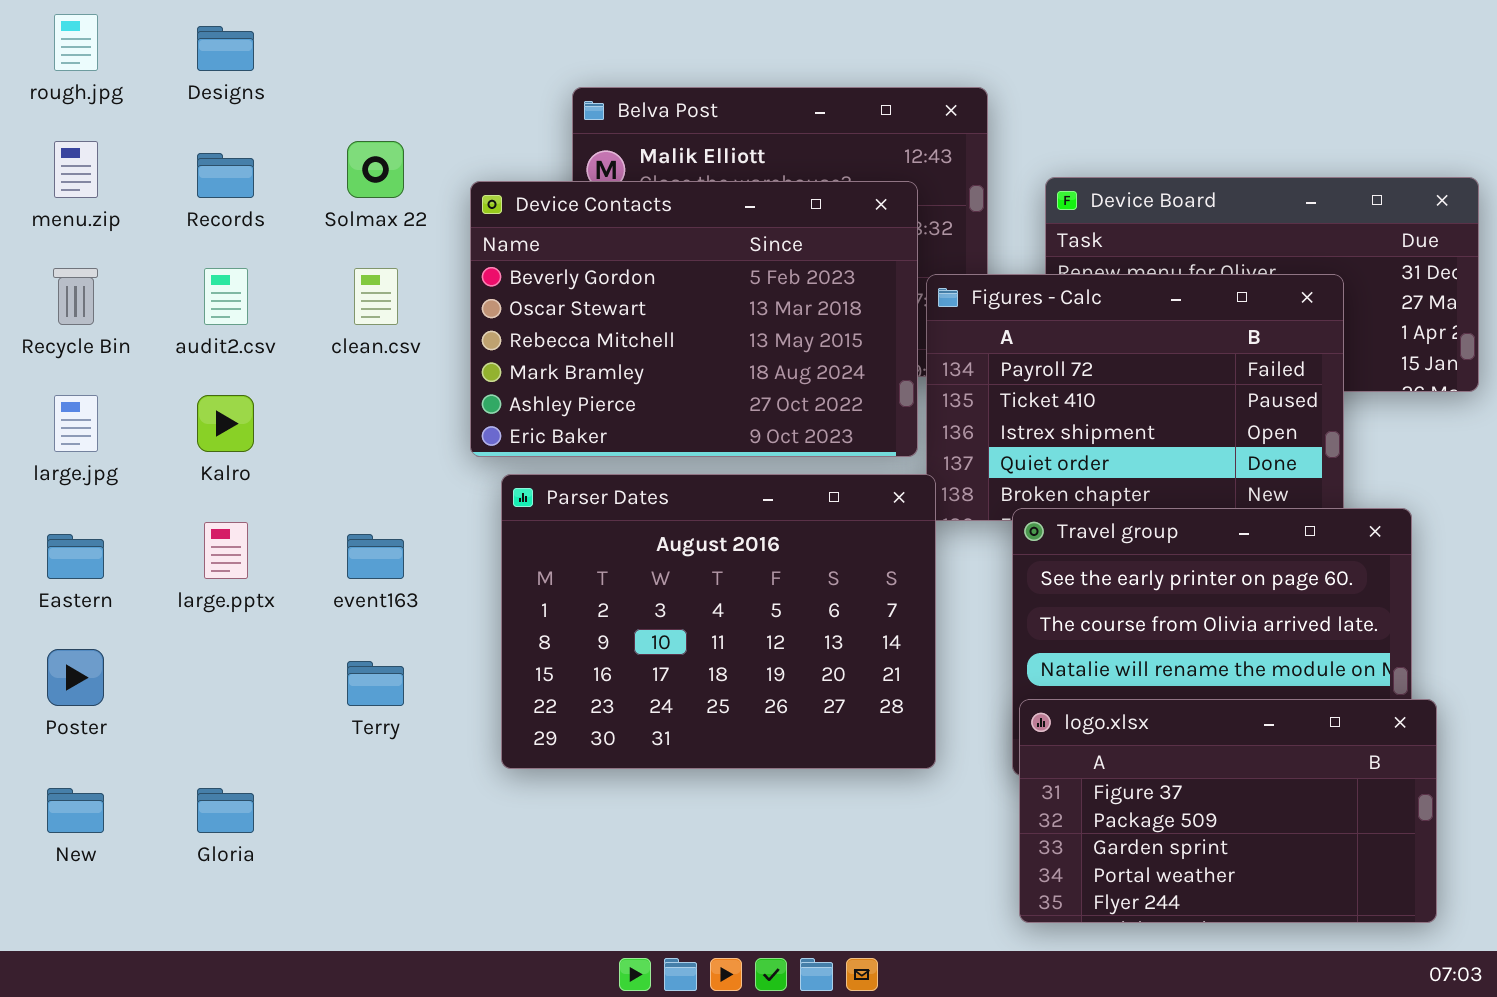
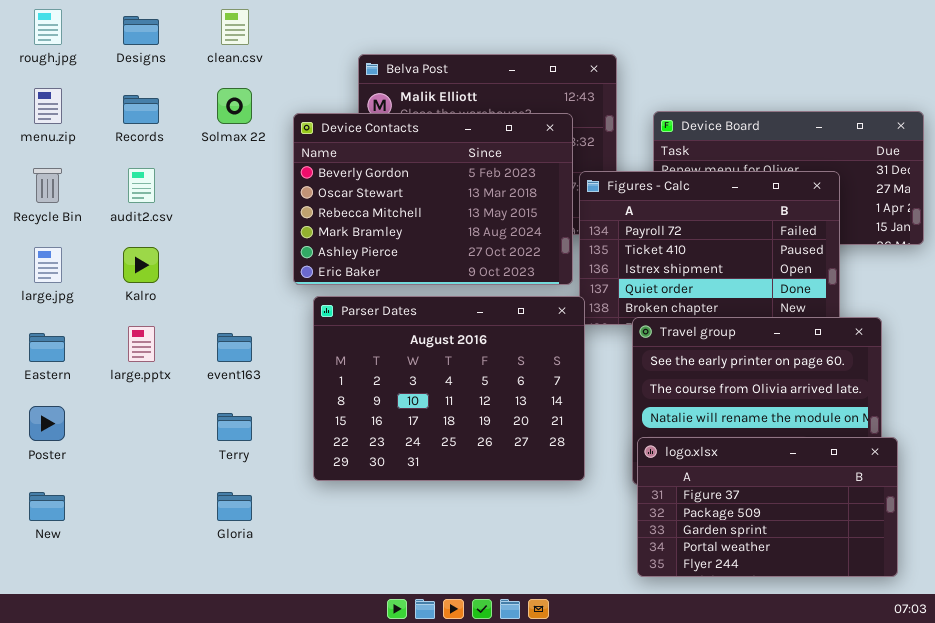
clean.csv: [354,268,398,325] -> [221,9,249,45], moved
Gloria: [197,788,254,833] -> [217,492,252,521], moved

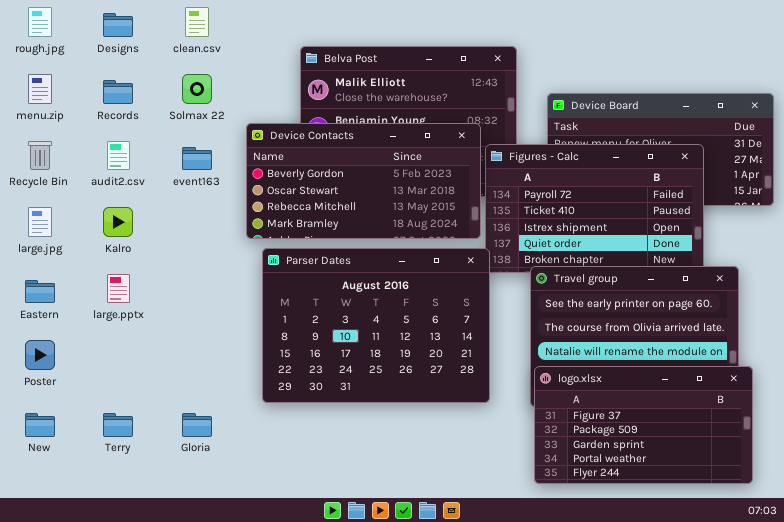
Device Contacts: [293,113,573,285] -> [246,123,481,239], resized
event163: [217,333,252,362] -> [182,147,212,170], moved
Terry: [217,413,252,441] -> [103,413,133,437], moved

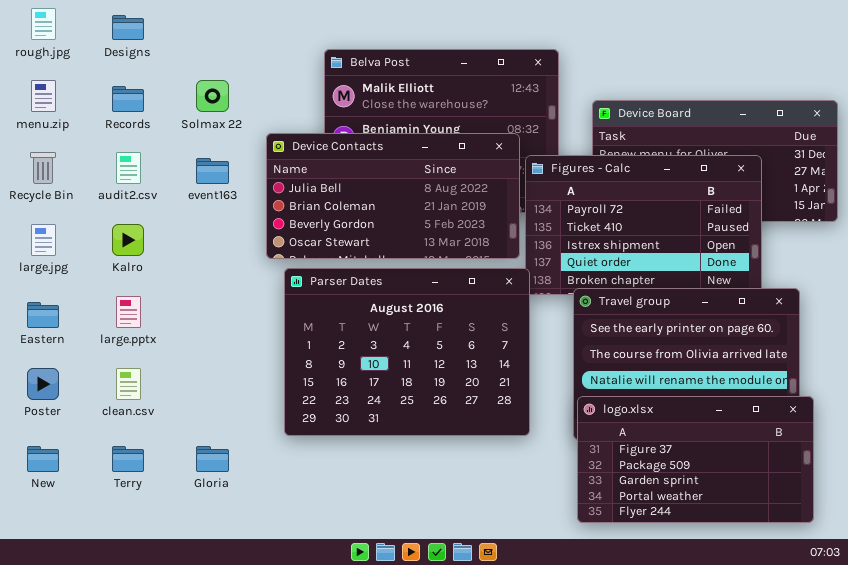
clean.csv: [185,7,209,37] -> [116,368,141,400], moved
Device Contacts: [246,123,481,239] -> [266,133,520,259], scrolled up 2 rows

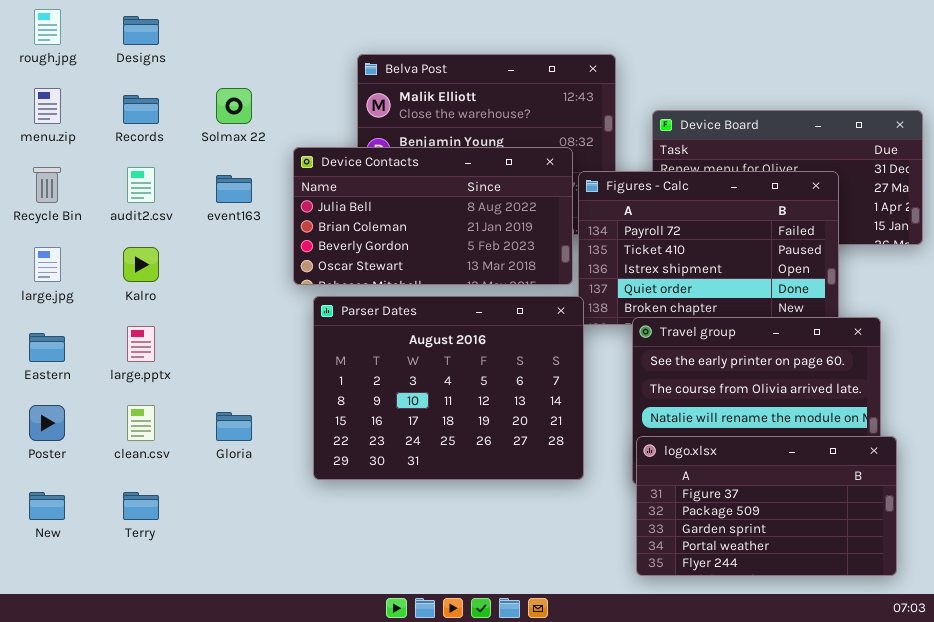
Gloria: [196,446,229,472] -> [216,412,252,441], moved

